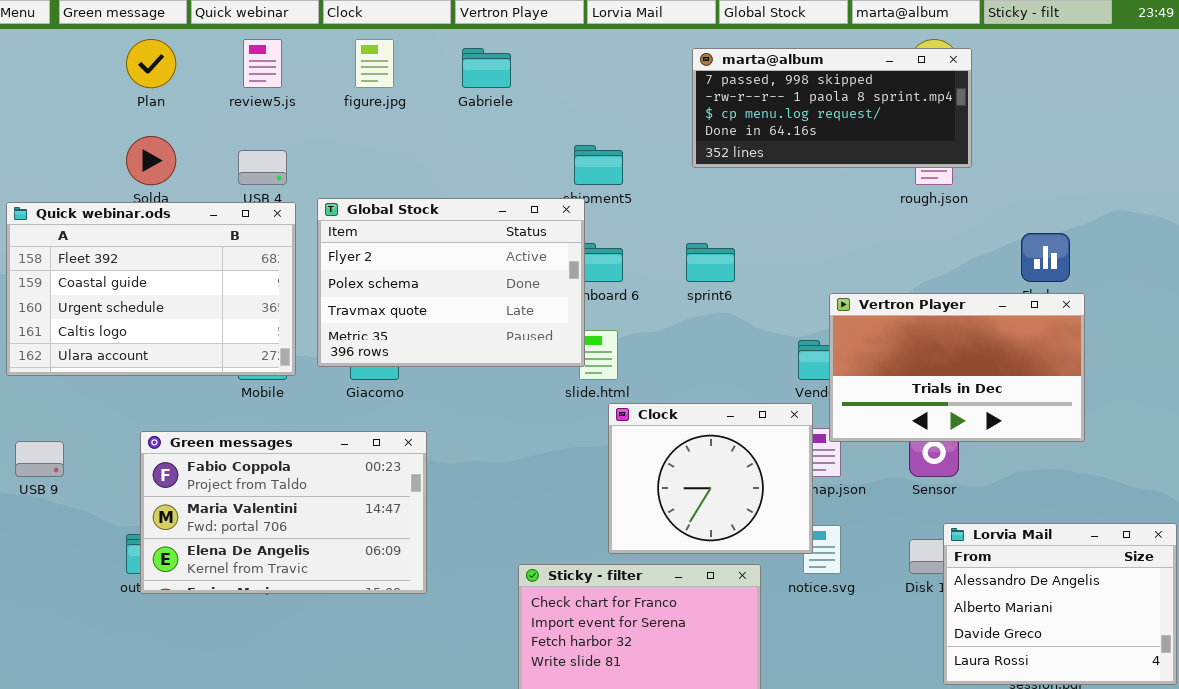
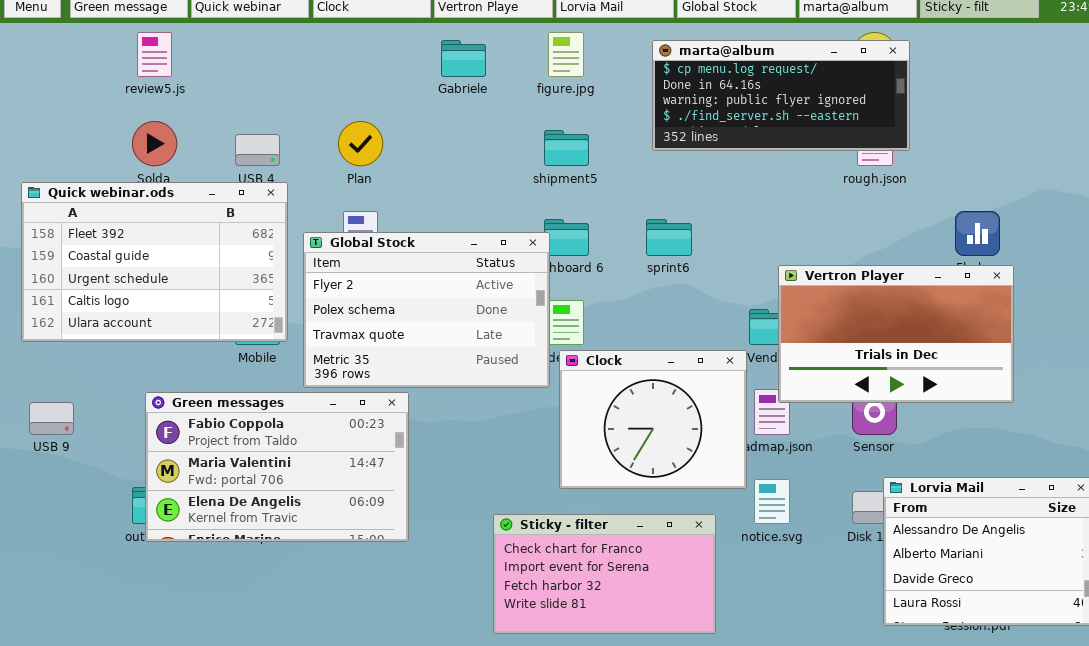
Plan: [126,39,176,88] -> [338,121,383,166], moved
review5.js: [243,39,282,88] -> [137,32,172,77], moved
figure.jpg: [355,39,394,88] -> [548,32,584,77], moved
marta@album: [692,48,972,168] -> [652,40,910,151], scrolled down 2 rows
Global Stock: [317,198,585,367] -> [303,232,550,388], moved
Clock: [608,403,813,554] -> [559,350,747,489], moved

